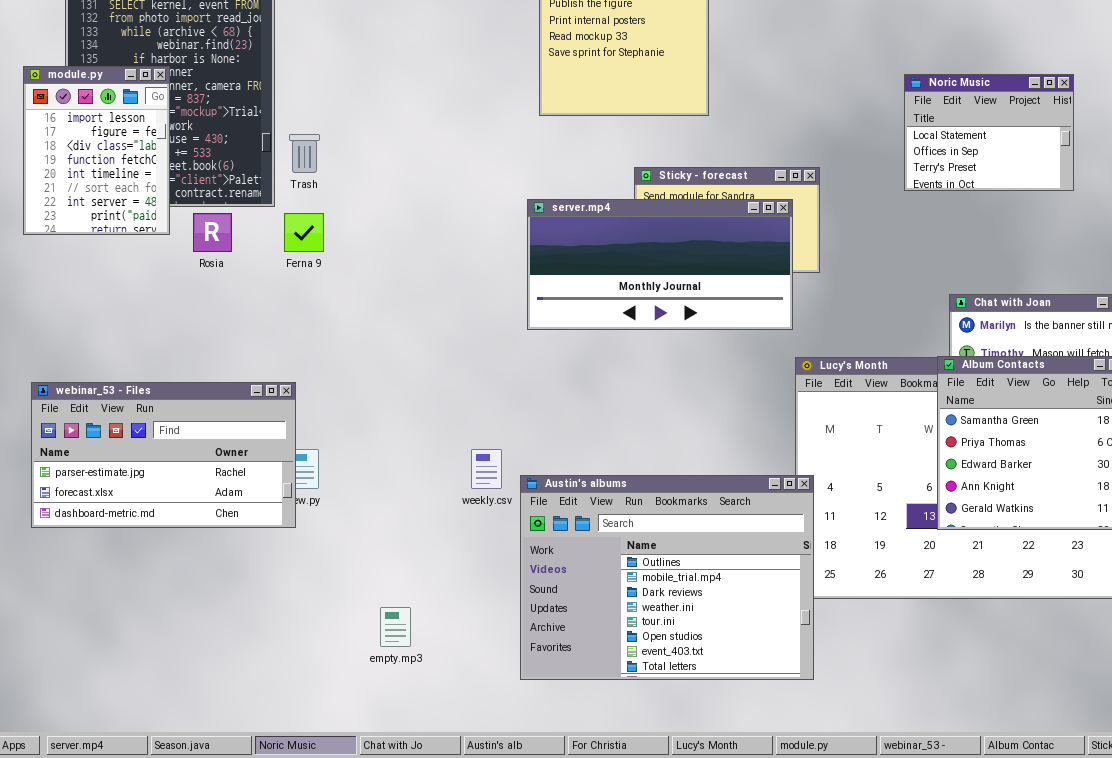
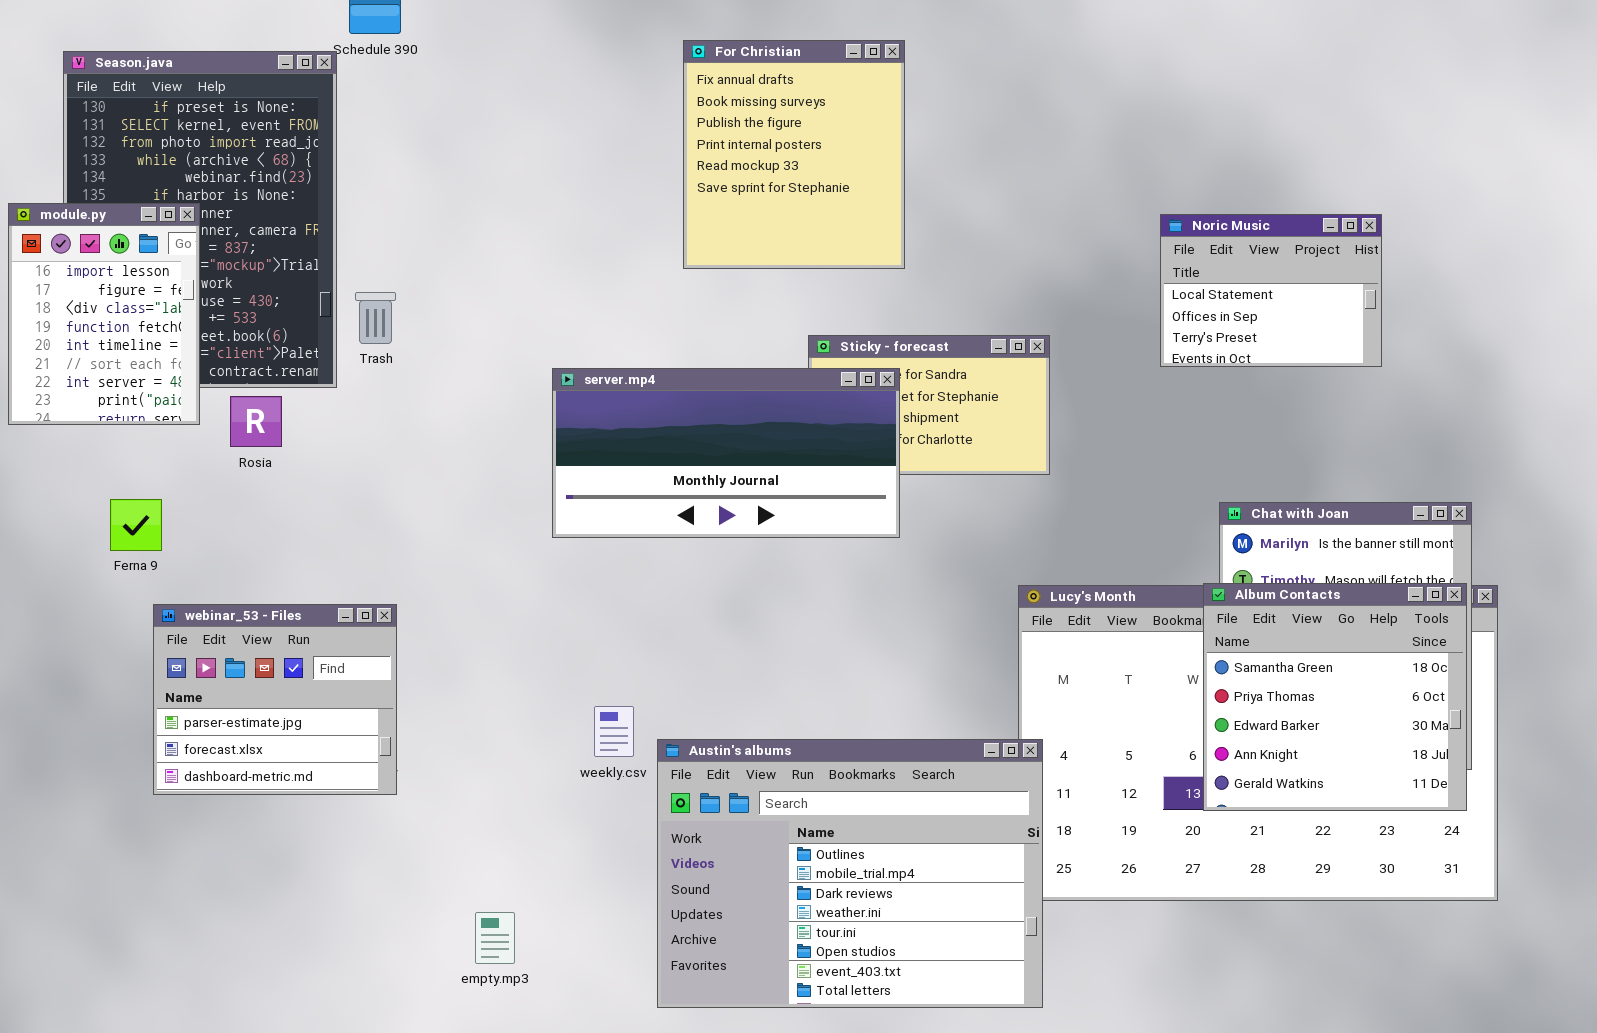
server.mp4: [527,199,793,330] -> [552,368,900,538], moved
Ferna 9: [284,213,324,252] -> [110,499,162,551], moved
webinar_53 - Files: [31,382,296,528] -> [153,604,397,795], moved, resized

